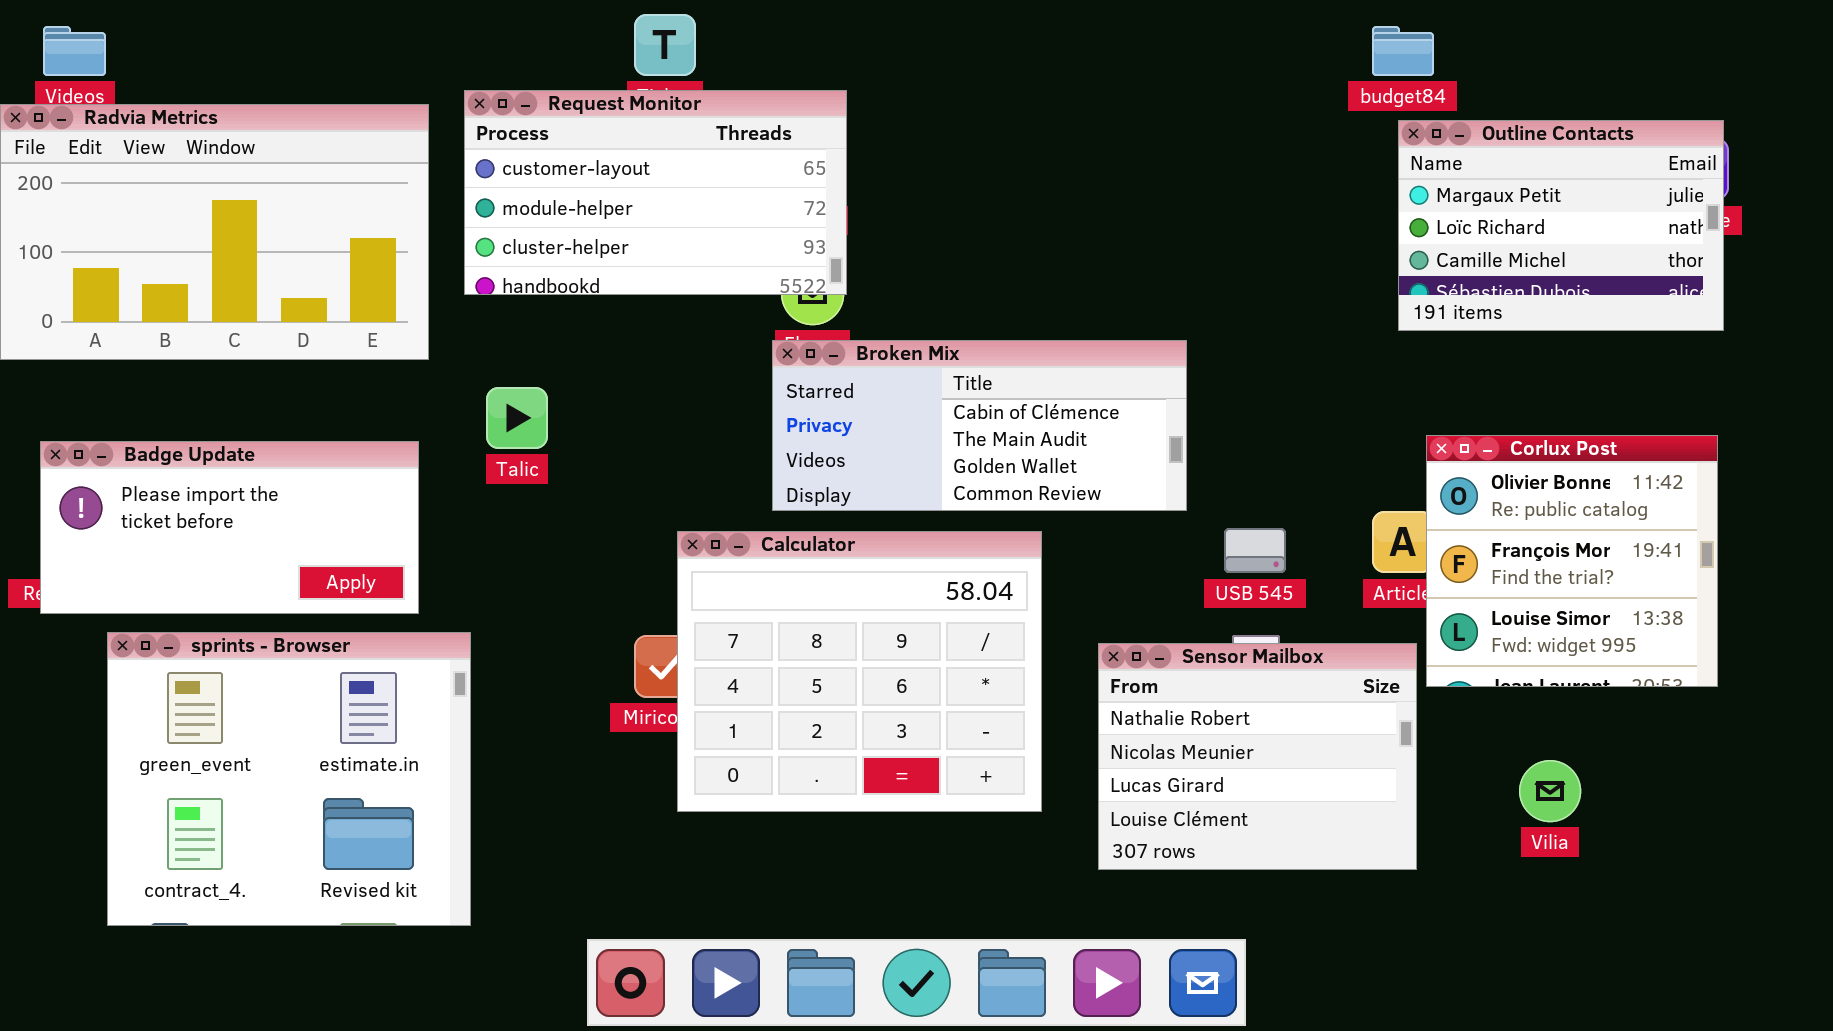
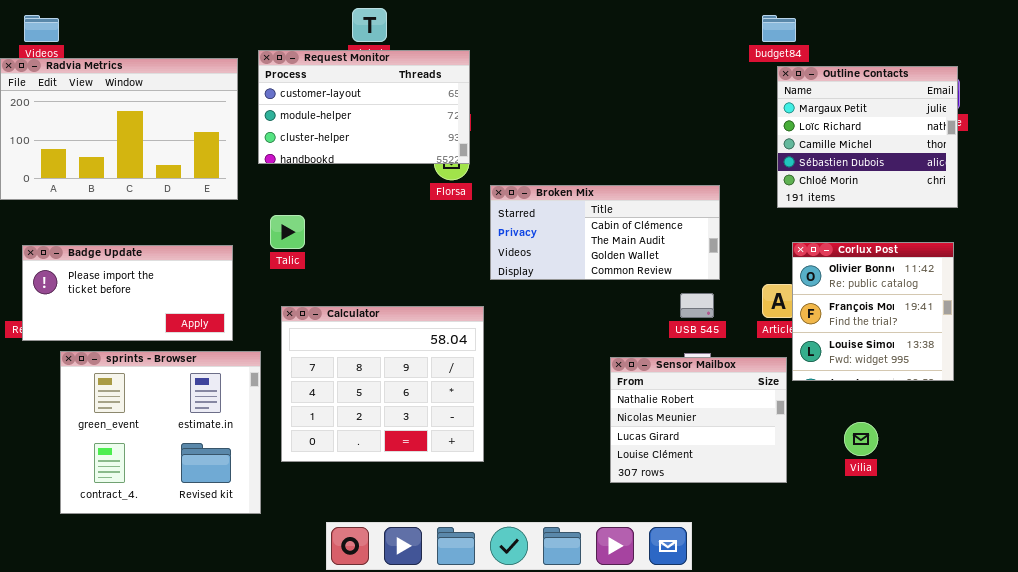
Outline Contacts: [1398,120,1724,331] -> [777,66,958,208], resized
Broken Mix: [772,340,1187,511] -> [490,185,720,280], moved
Calculator: [677,531,1042,812] -> [281,306,484,462], moved

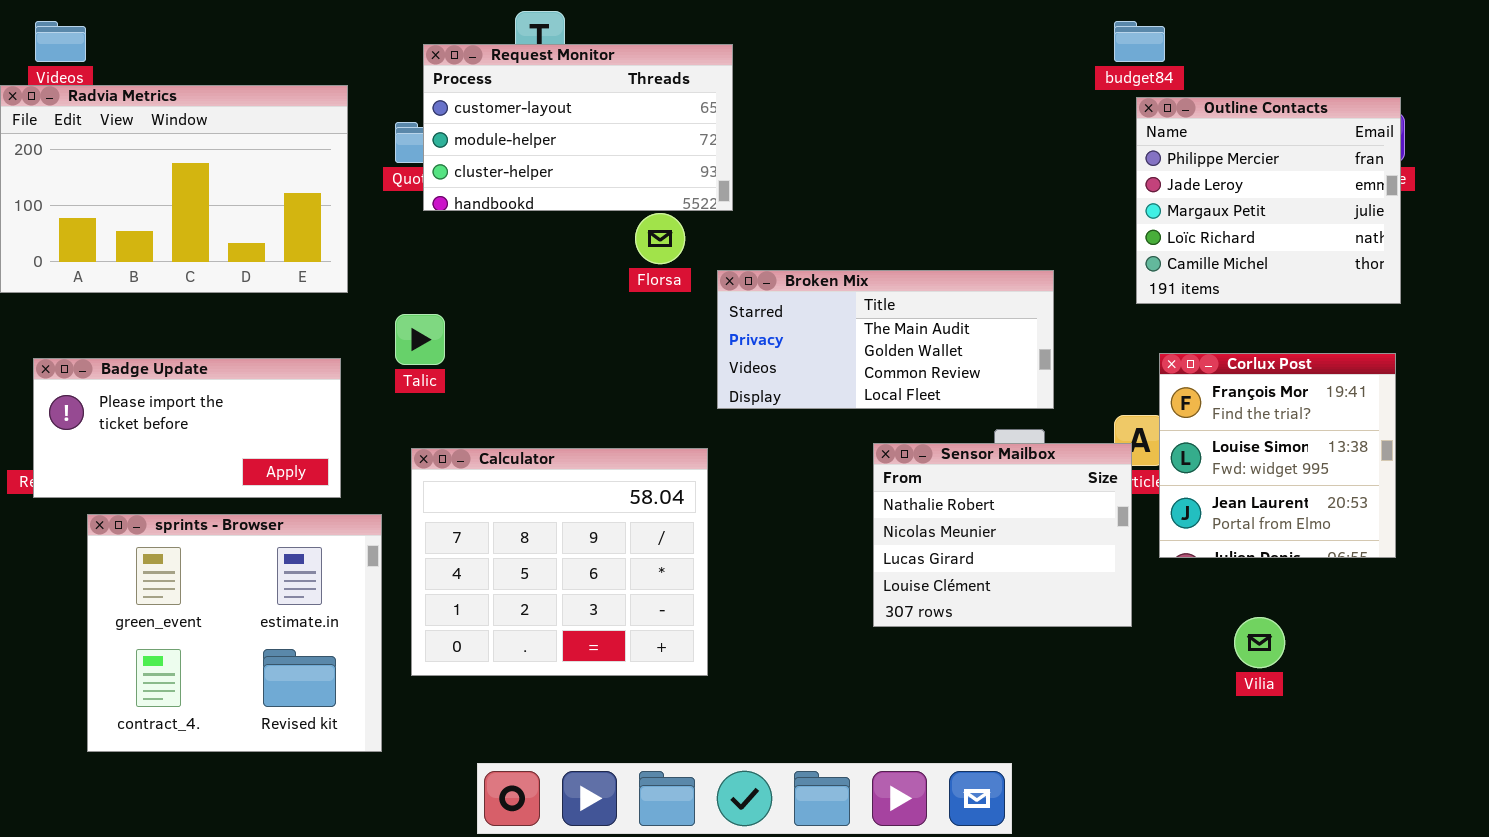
Request Monitor: [258,50,470,164] -> [423,44,733,211], moved
Outline Contacts: [777,66,958,208] -> [1136,97,1401,304], scrolled up 2 rows
Broken Mix: [490,185,720,280] -> [717,270,1054,409], scrolled down 1 row
Corlux Post: [792,242,954,381] -> [1159,353,1396,558], scrolled down 1 row
Sensor Mailbox: [610,357,787,483] -> [873,443,1132,627], moved

